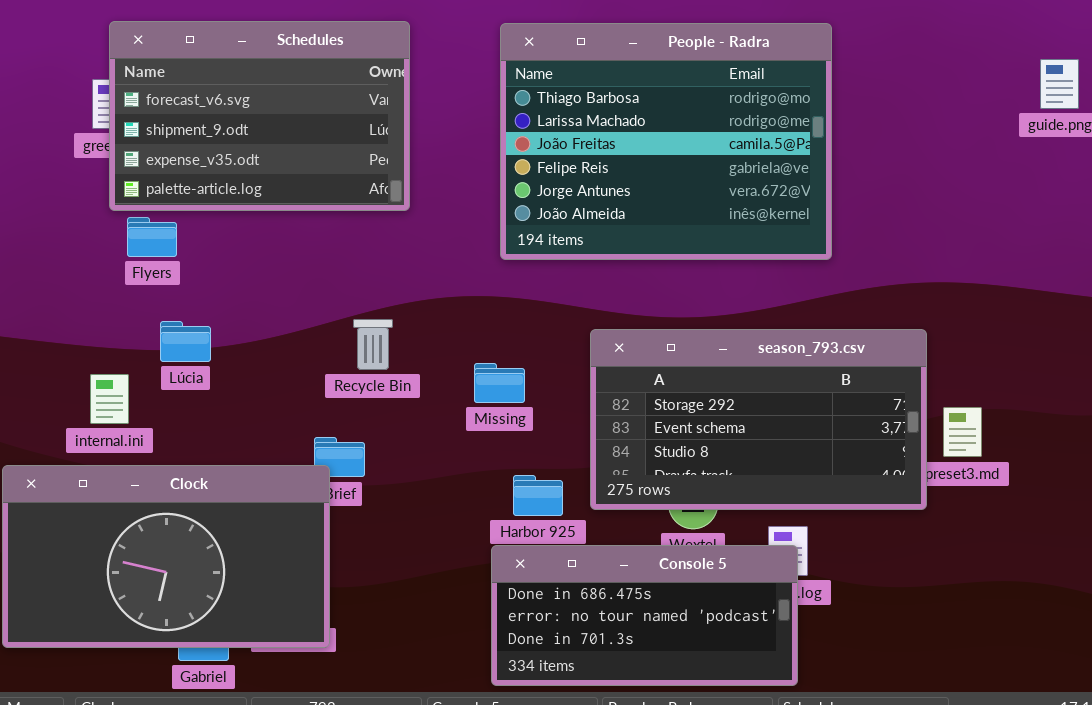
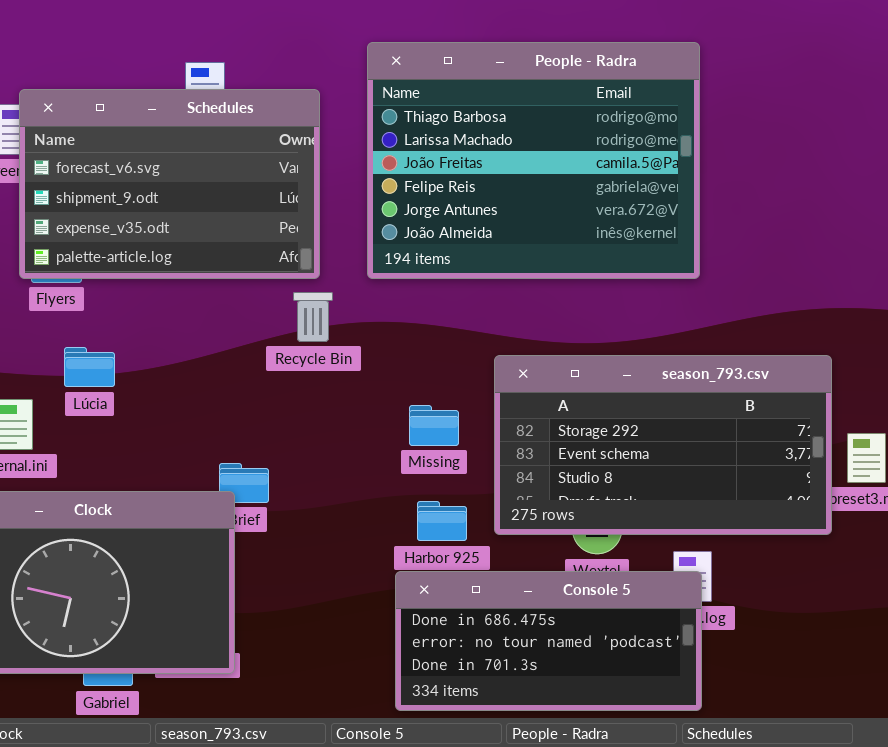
Schedules: [109,21,410,211] -> [19,89,320,279], moved
People - Radra: [500,23,832,260] -> [367,42,700,279], moved
Recycle Bin: [353,319,393,370] -> [293,292,333,342], moved
Missing: [474,363,525,403] -> [409,405,459,446], moved

